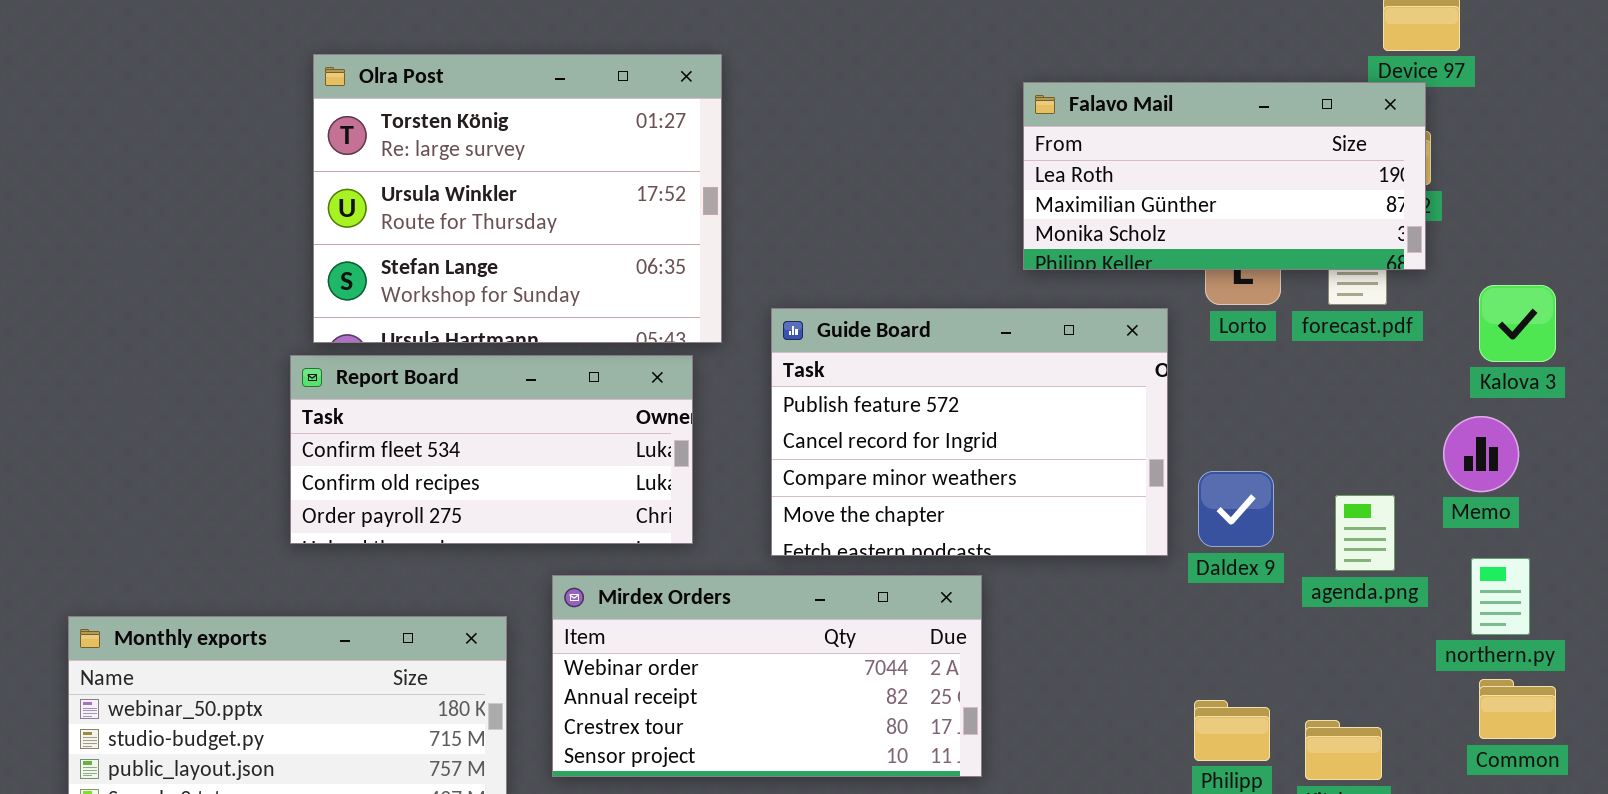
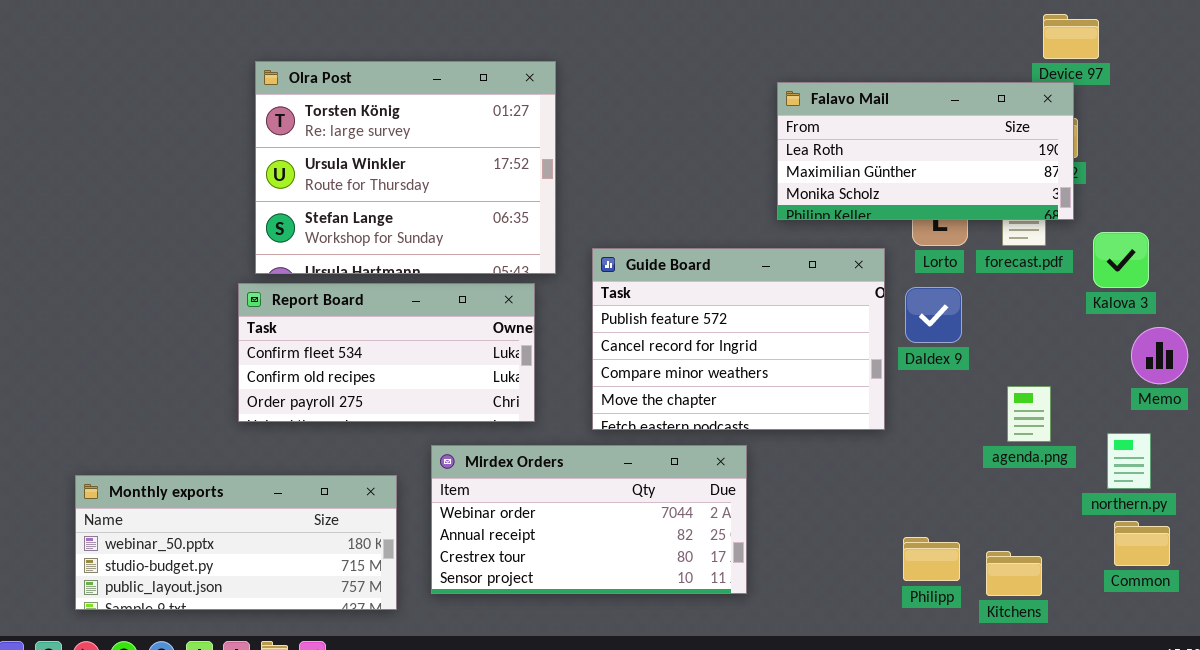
Kalova 3: [1479,285,1556,362] -> [1093,232,1149,288], moved
Memo: [1443,416,1519,492] -> [1131,327,1188,384], moved
Daldex 9: [1198,471,1274,547] -> [905,287,962,343], moved

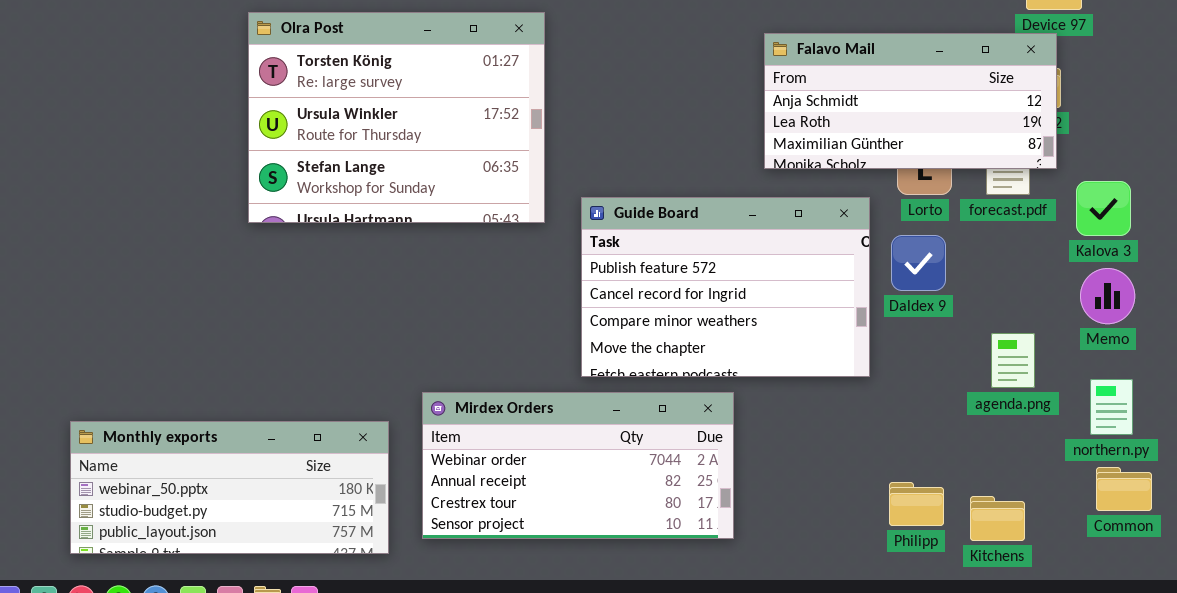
Falavo Mail: [777,82,1074,220] -> [764,33,1057,169], scrolled up 1 row
Report Board: [238,283,535,422] -> none, closed
Memo: [1131,327,1188,384] -> [1080,268,1135,324], moved

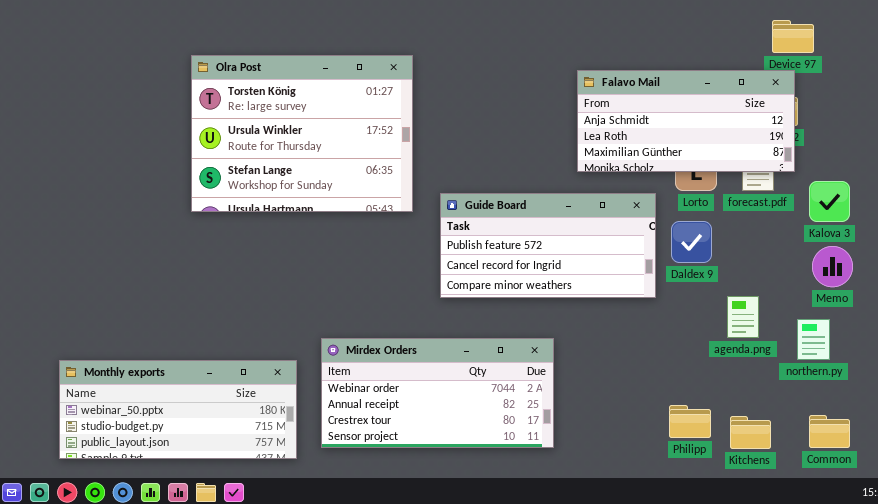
Guide Board: [581,197,870,377] -> [440,193,656,298], resized
agenda.png: [991,333,1035,388] -> [727,296,759,338], moved
northern.py: [1090,379,1133,435] -> [797,319,830,360], moved
Common: [1096,467,1152,511] -> [809,415,850,448], moved

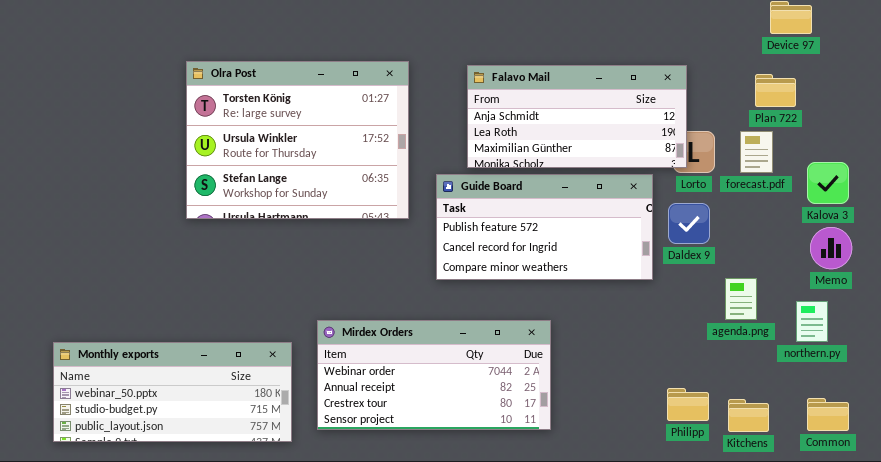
Olra Post: [191,55,413,212] -> [186,61,409,219], moved
Falavo Mail: [577,70,795,172] -> [467,65,687,168], moved

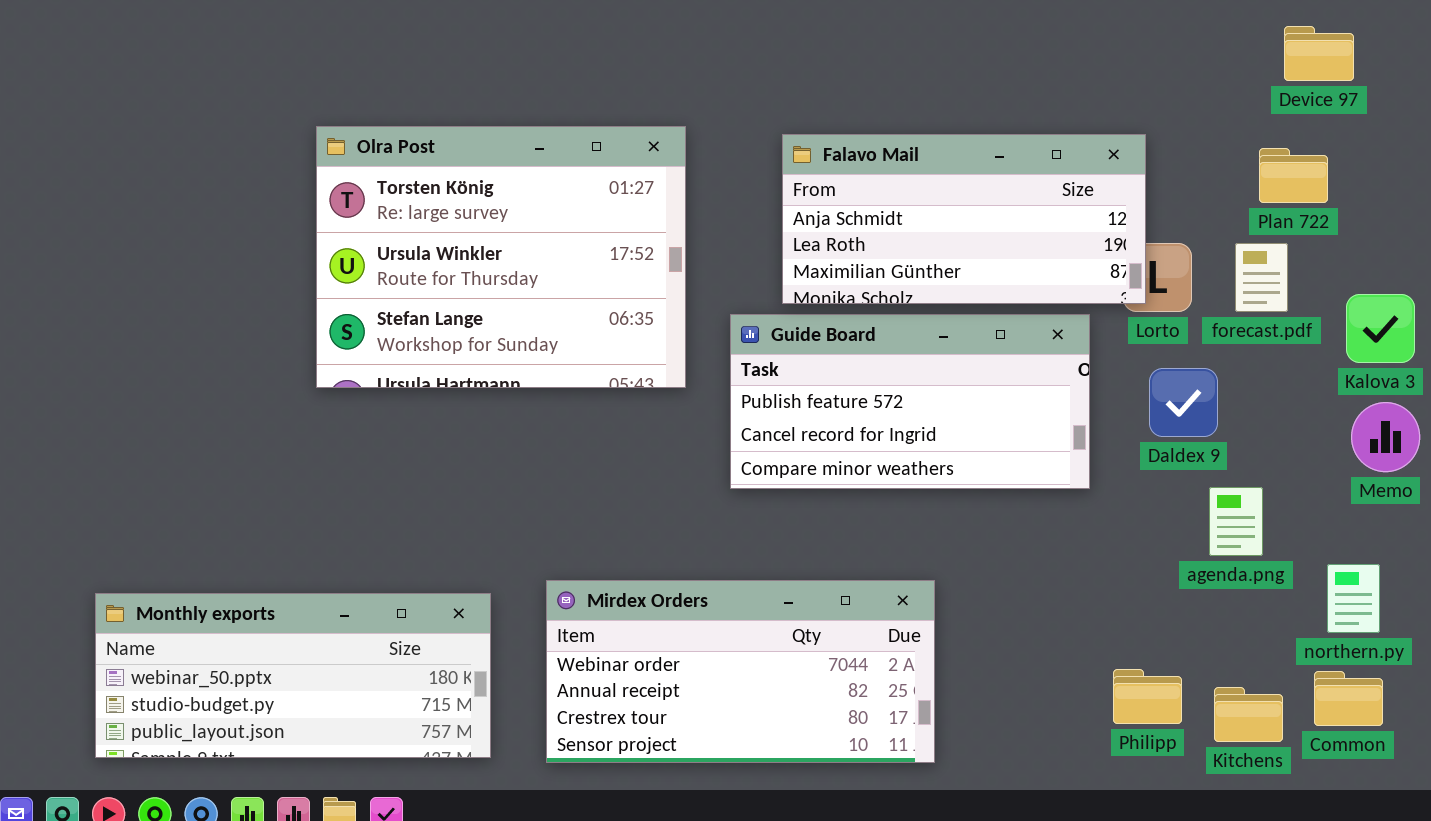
Daldex 9: [668,203,710,244] -> [1149,368,1218,437], moved
northern.py: [796,301,828,342] -> [1327,564,1380,633], moved
Mirdex Orders: [317,320,551,430] -> [546,580,935,763], moved
Common: [807,398,849,431] -> [1314,671,1383,726], moved

